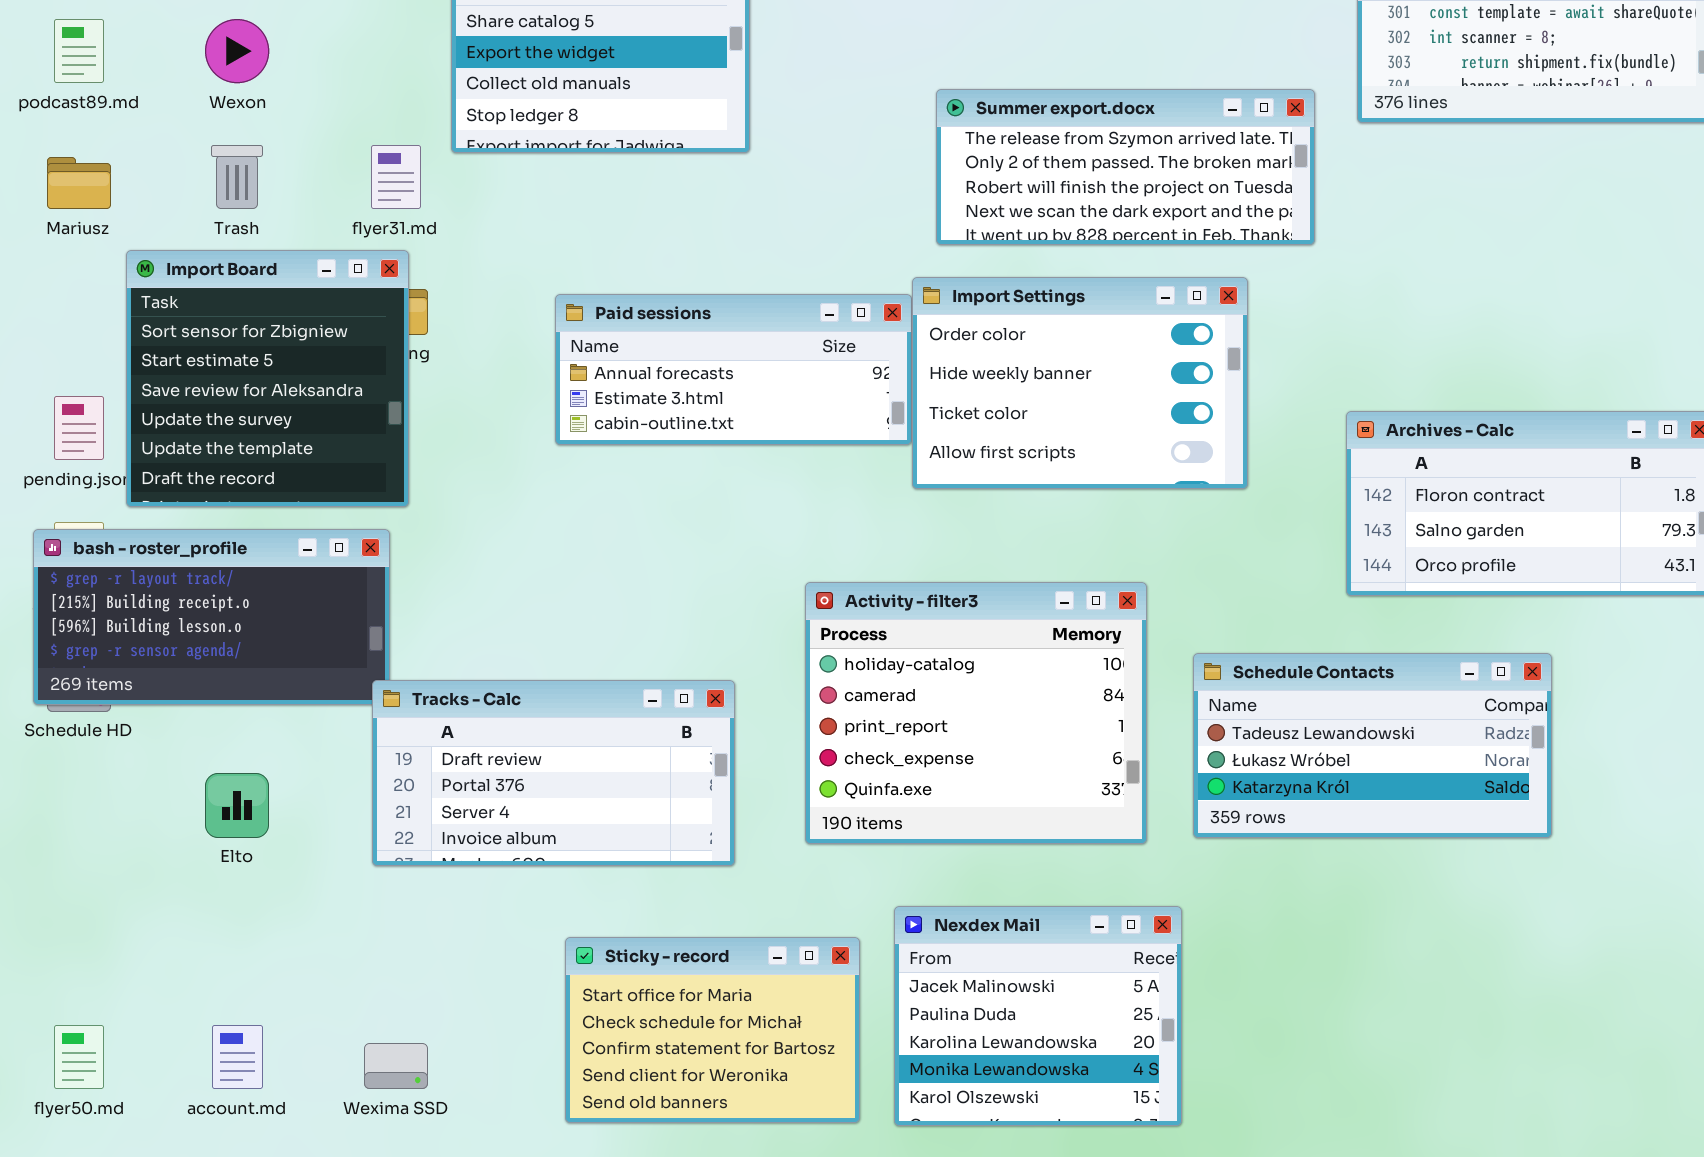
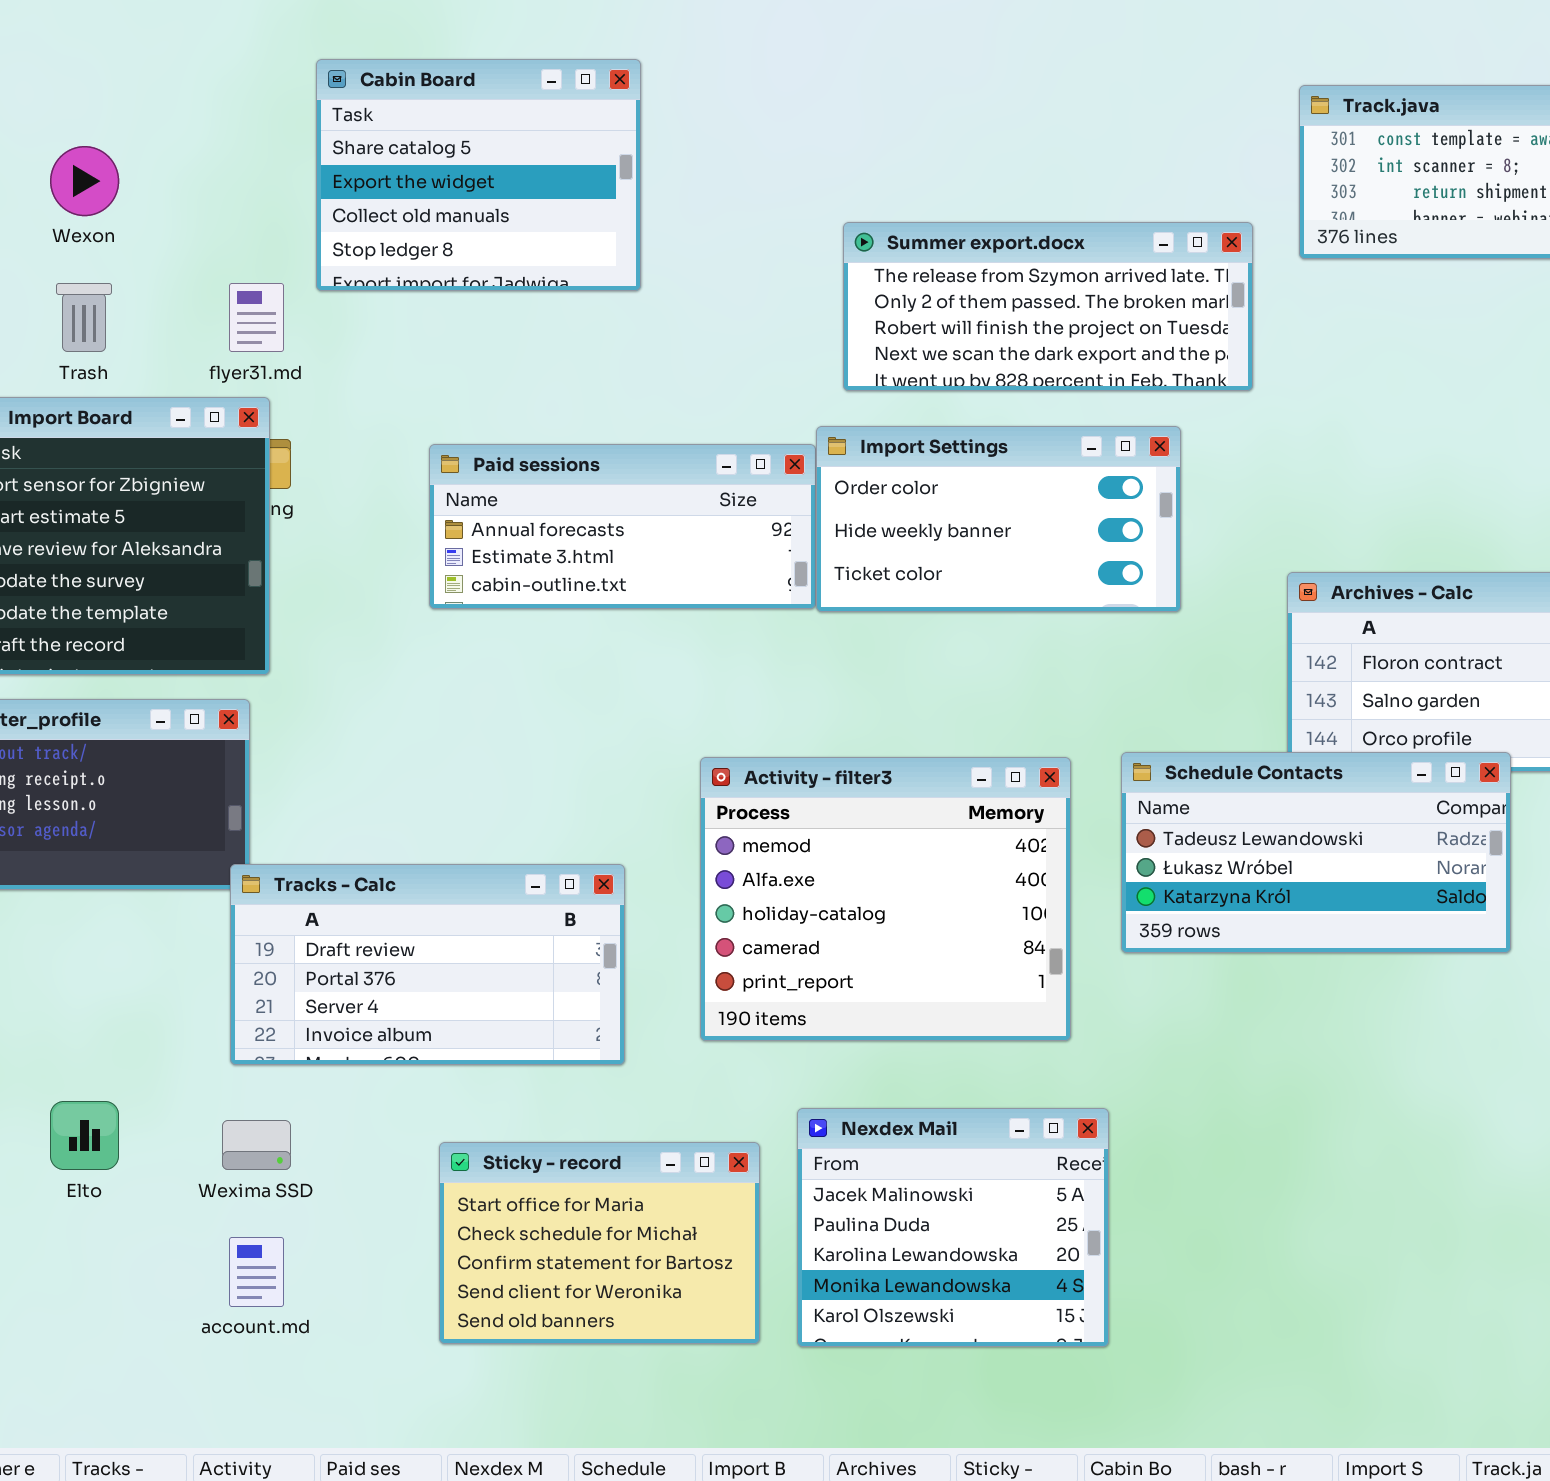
Import Settings: [912,277,1248,489] -> [816,426,1181,612], resized
Activity - filter3: [805,582,1147,844] -> [700,757,1071,1041], scrolled up 2 rows
Schedule Contacts: [1193,653,1552,838] -> [1121,752,1511,953], moved
Elto: [205,773,269,838] -> [50,1101,119,1170], moved
account.md: [212,1025,263,1089] -> [229,1237,284,1307], moved
Wexima SSD: [364,1043,428,1089] -> [222,1120,291,1170], moved

